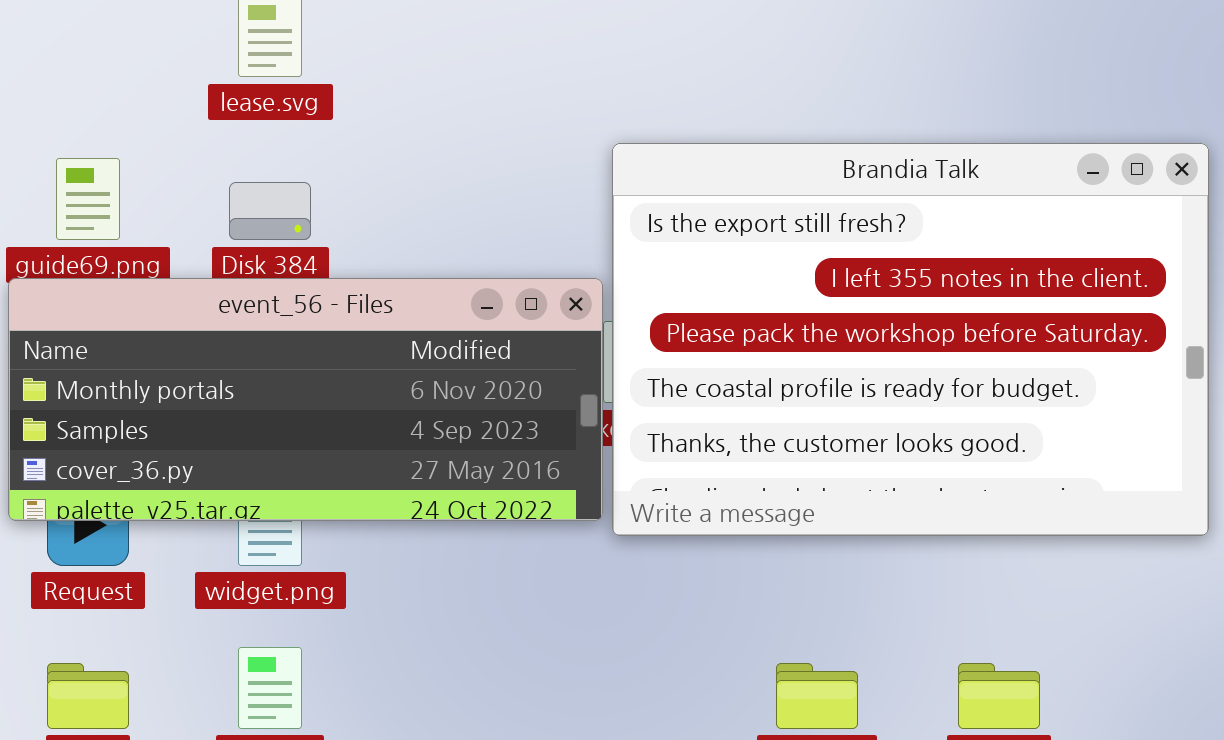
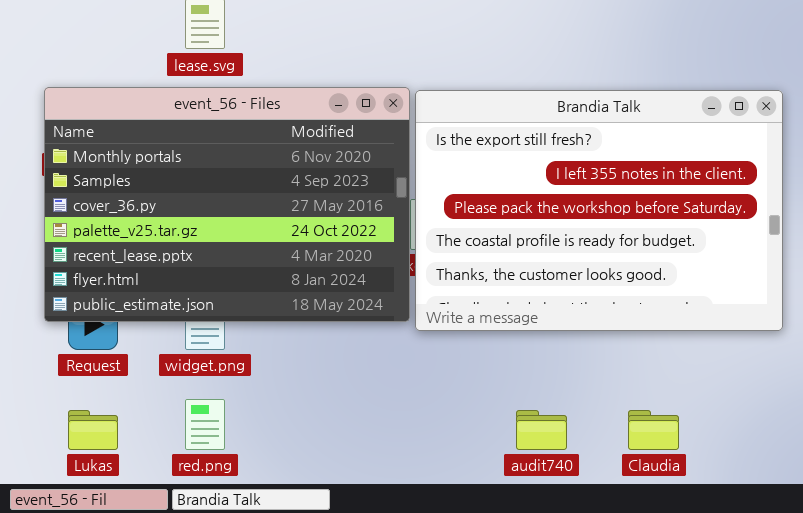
event_56 - Files: [8,278,603,521] -> [44,87,410,322], resized

